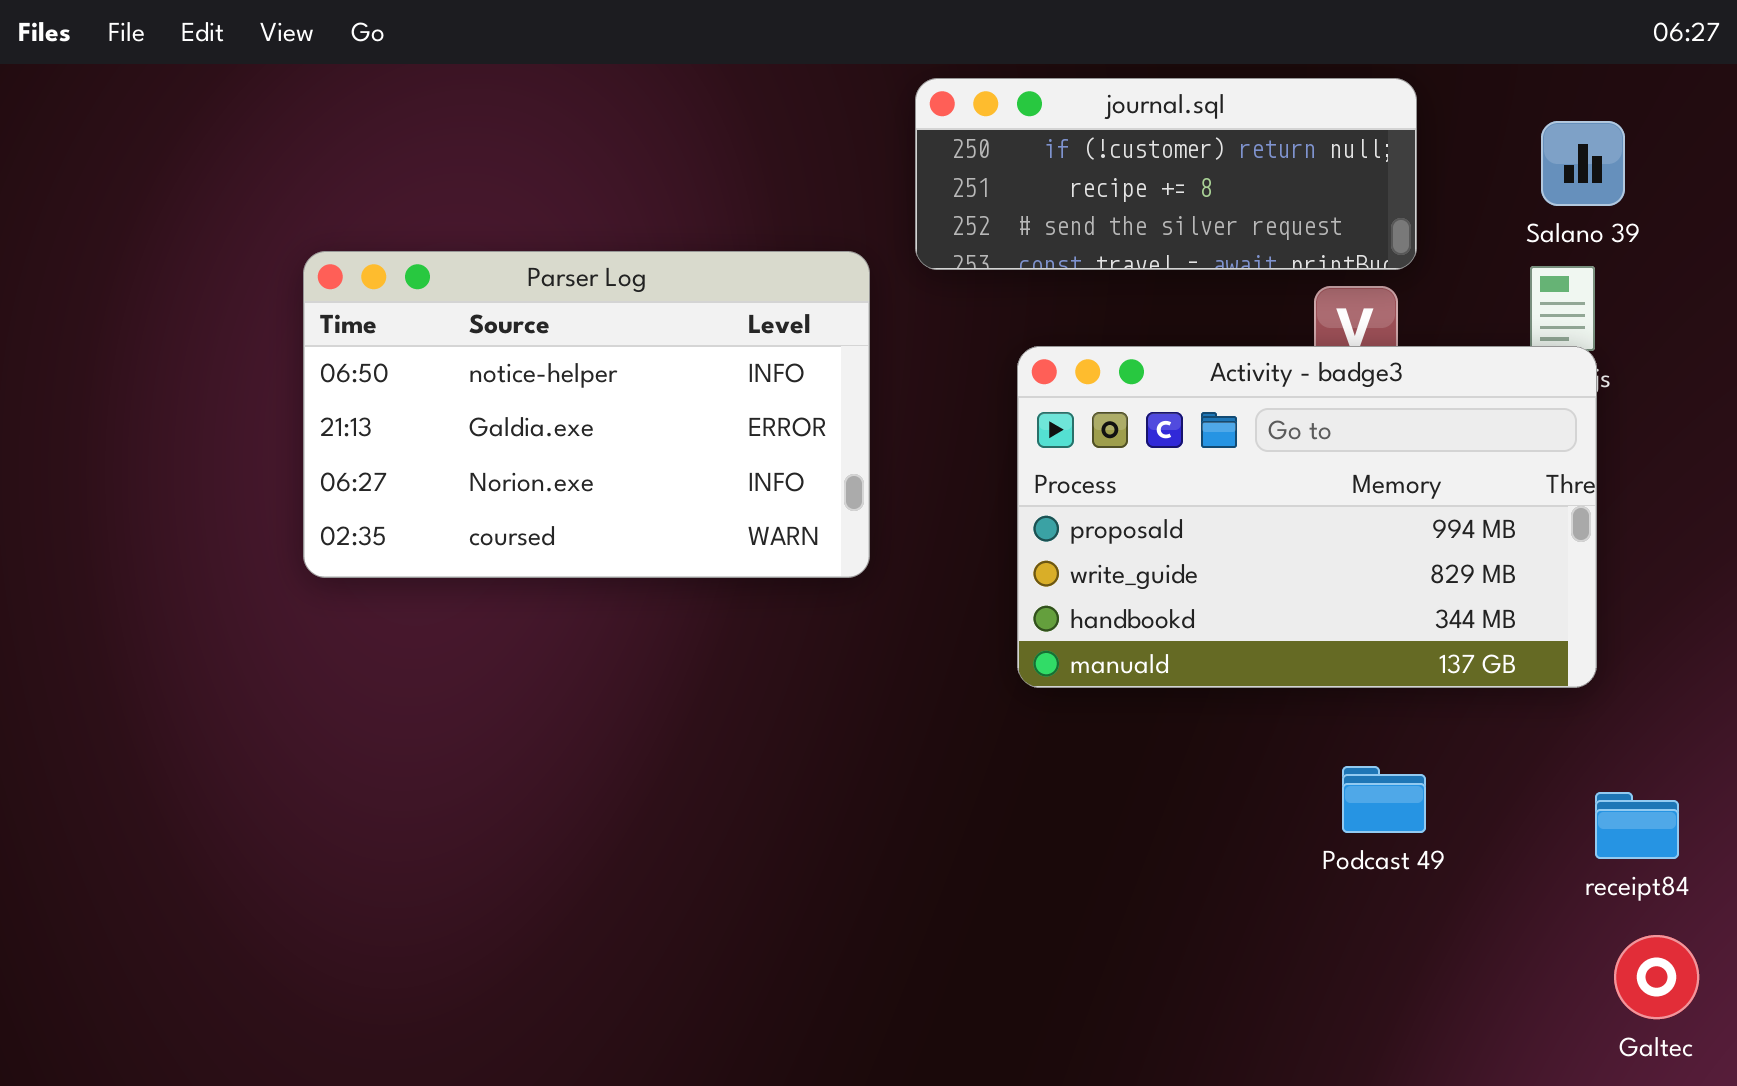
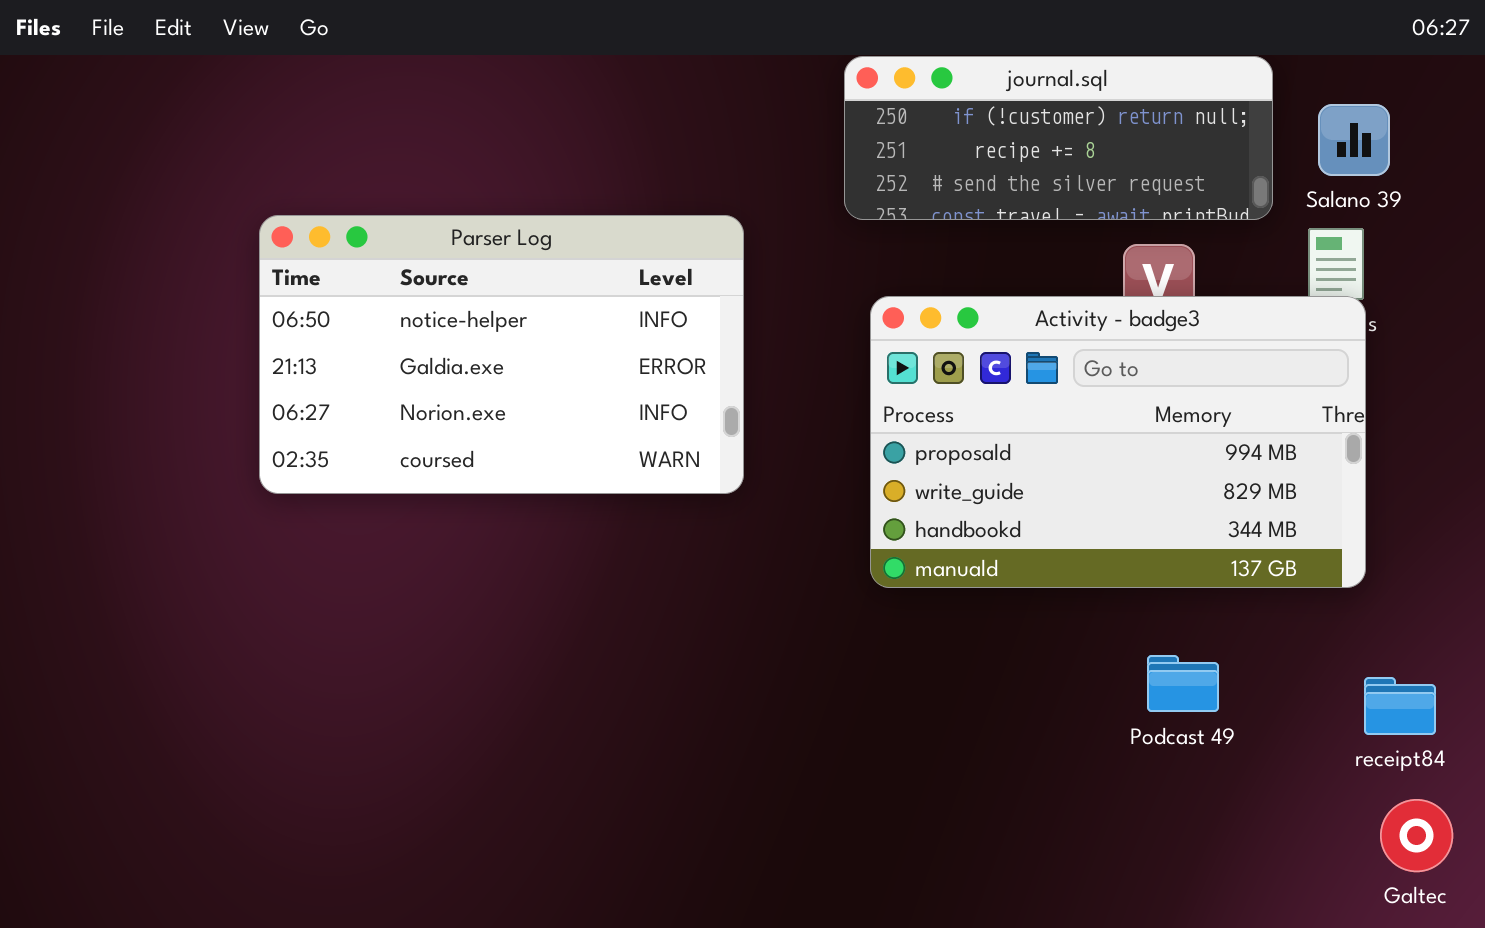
journal.sql: [915,78,1417,270] -> [844,56,1273,220], moved

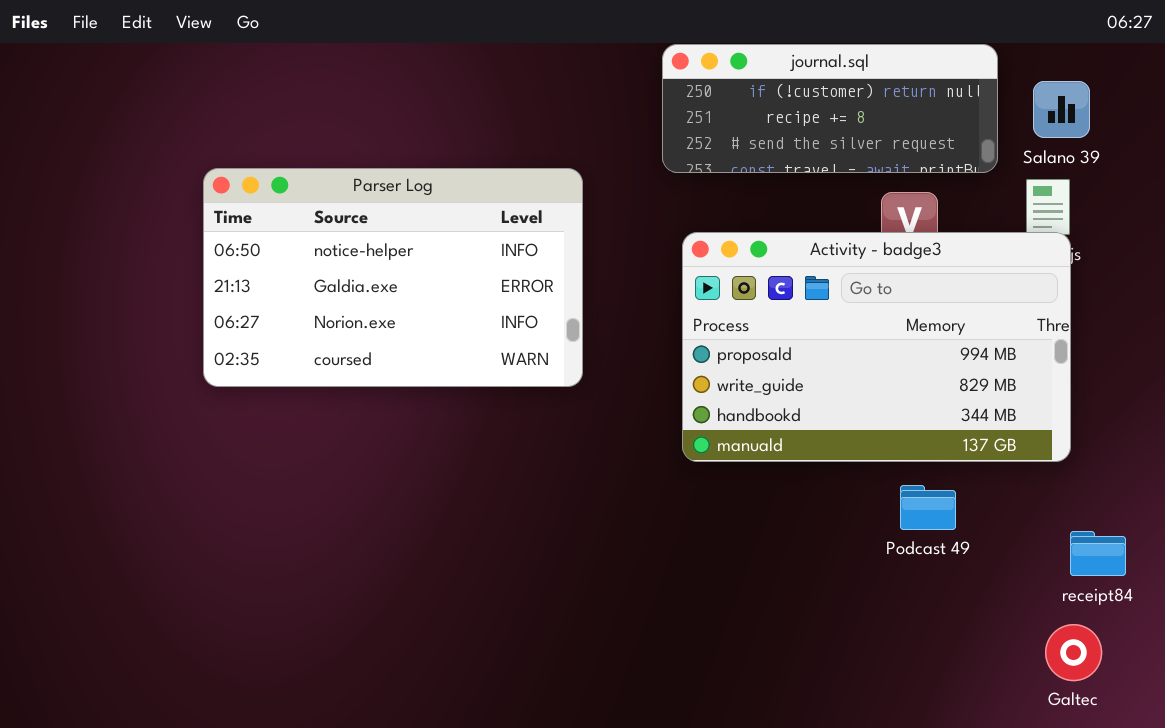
Podcast 49: [1147,655,1219,712] -> [900,485,956,530], moved
Galtec: [1380,799,1453,872] -> [1045,624,1102,681], moved

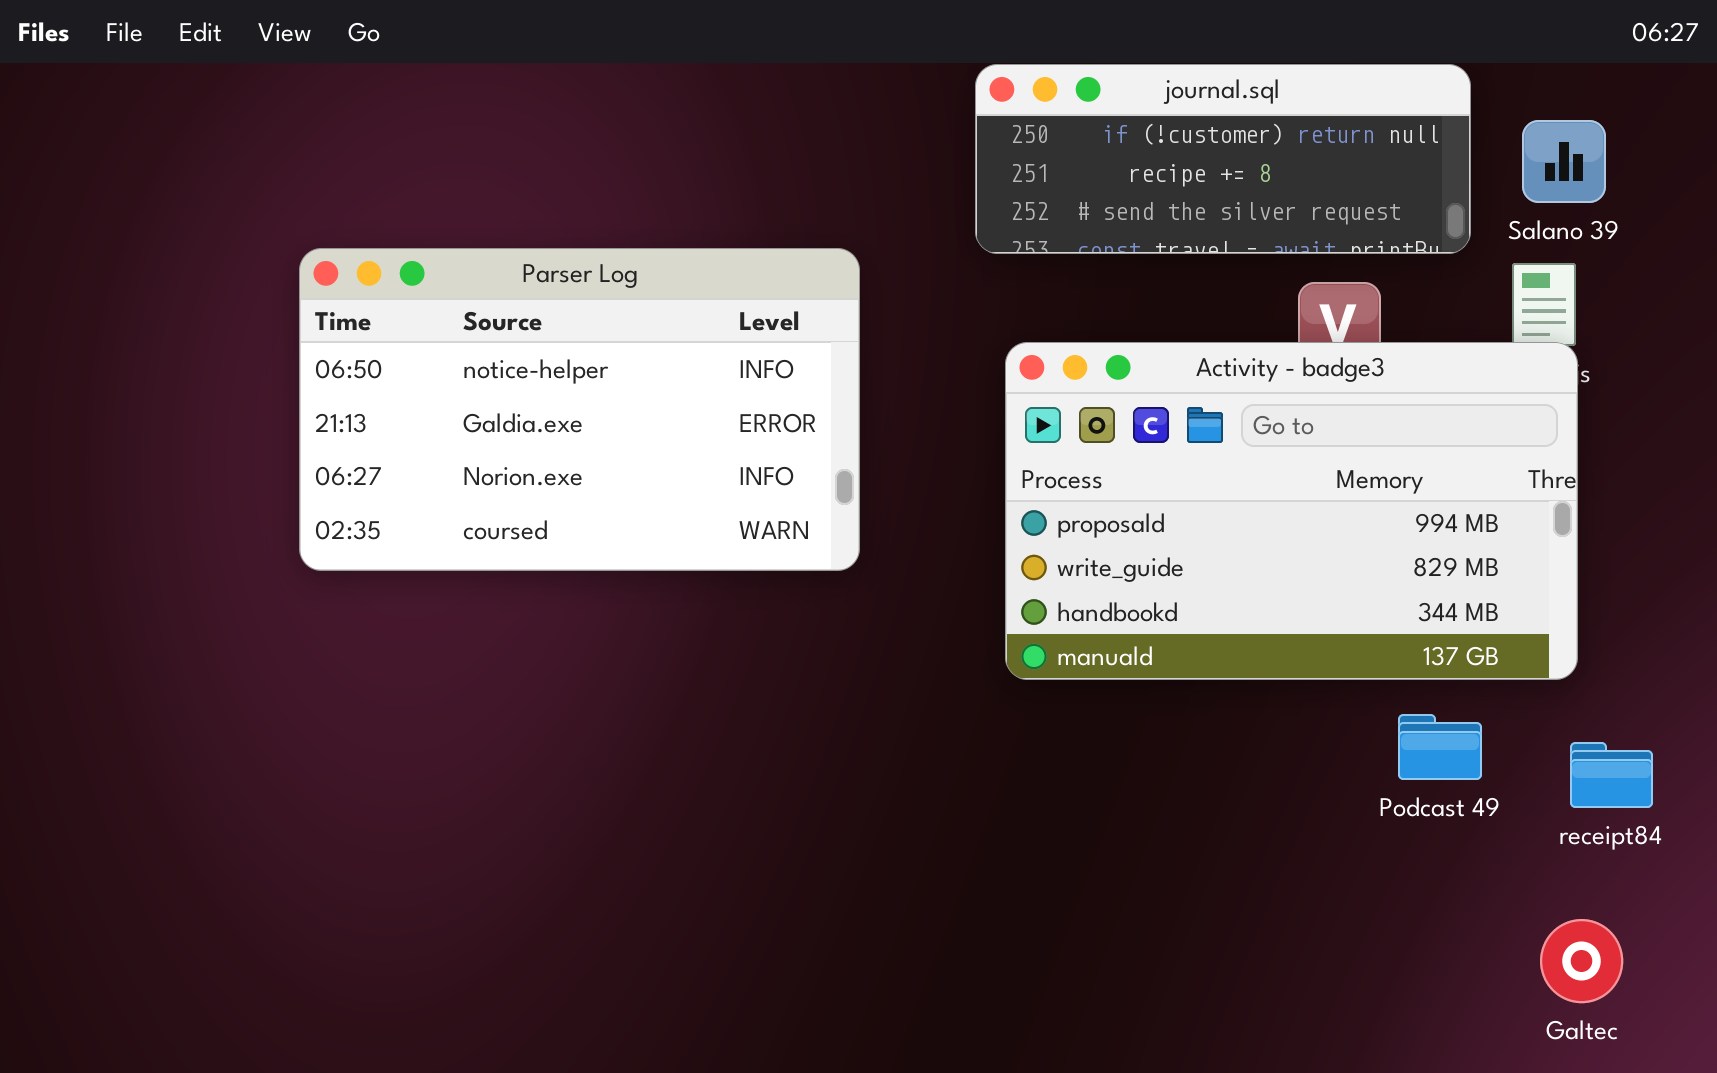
Podcast 49: [900,485,956,530] -> [1398,714,1482,780], moved
receipt84: [1070,531,1126,576] -> [1570,742,1653,808], moved

